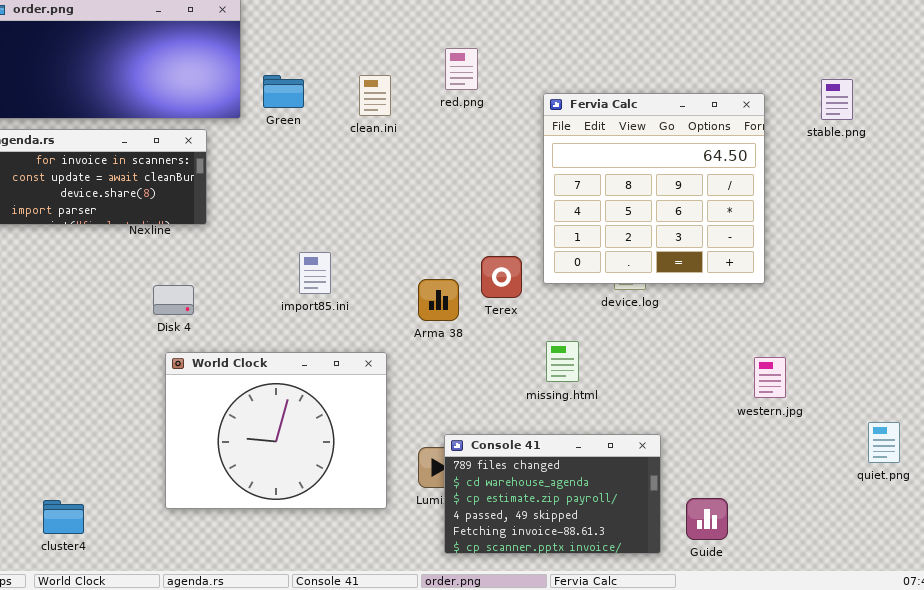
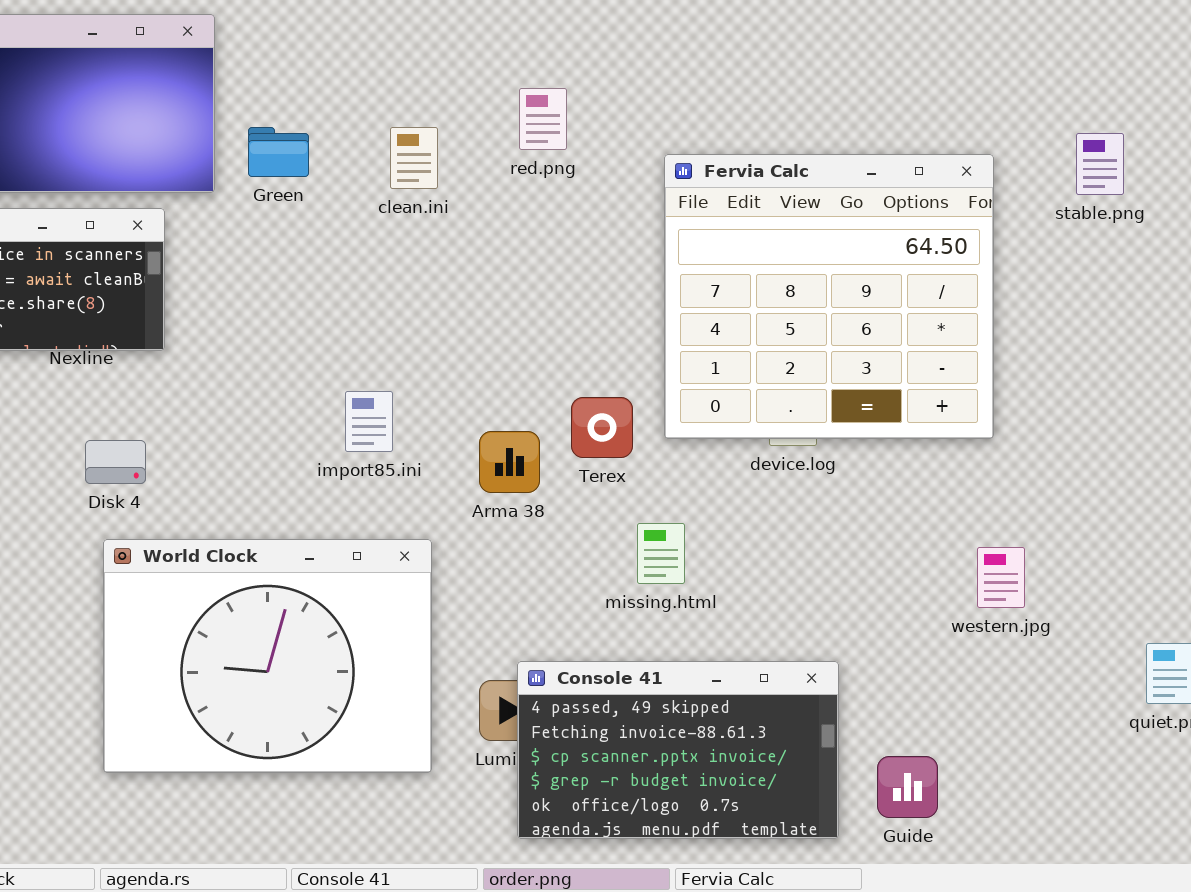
import85.ini: [299,252,331,294] -> [345,391,393,452], moved
missing.html: [546,341,579,382] -> [637,523,685,584], moved
Console 41: [444,434,661,554] -> [517,661,839,839], scrolled down 3 rows

